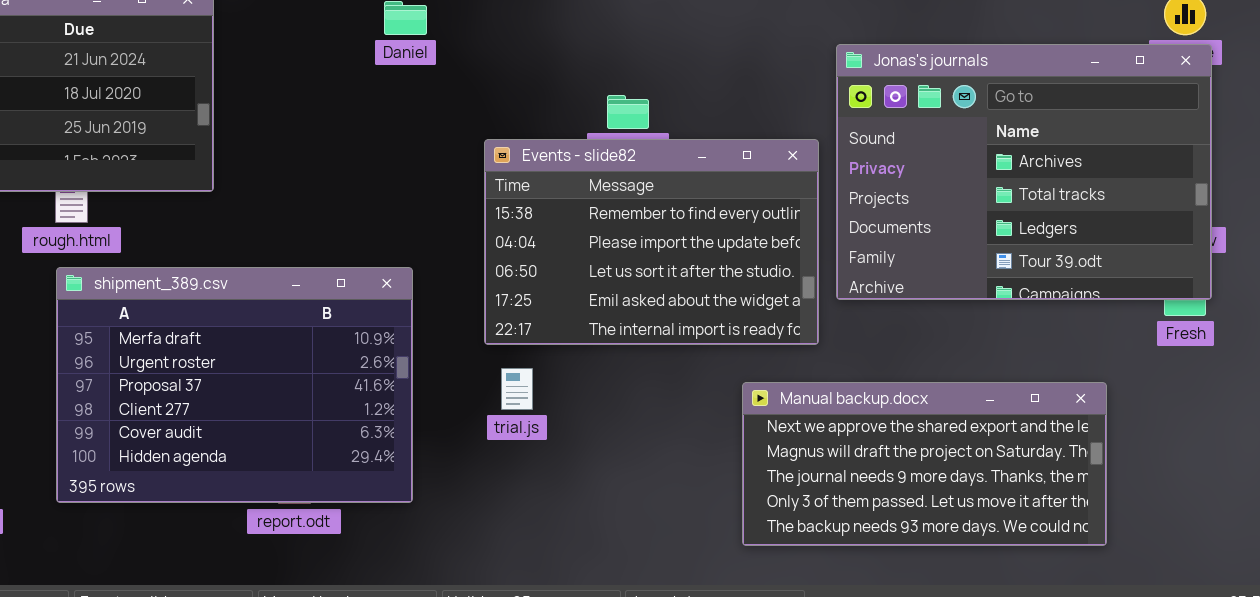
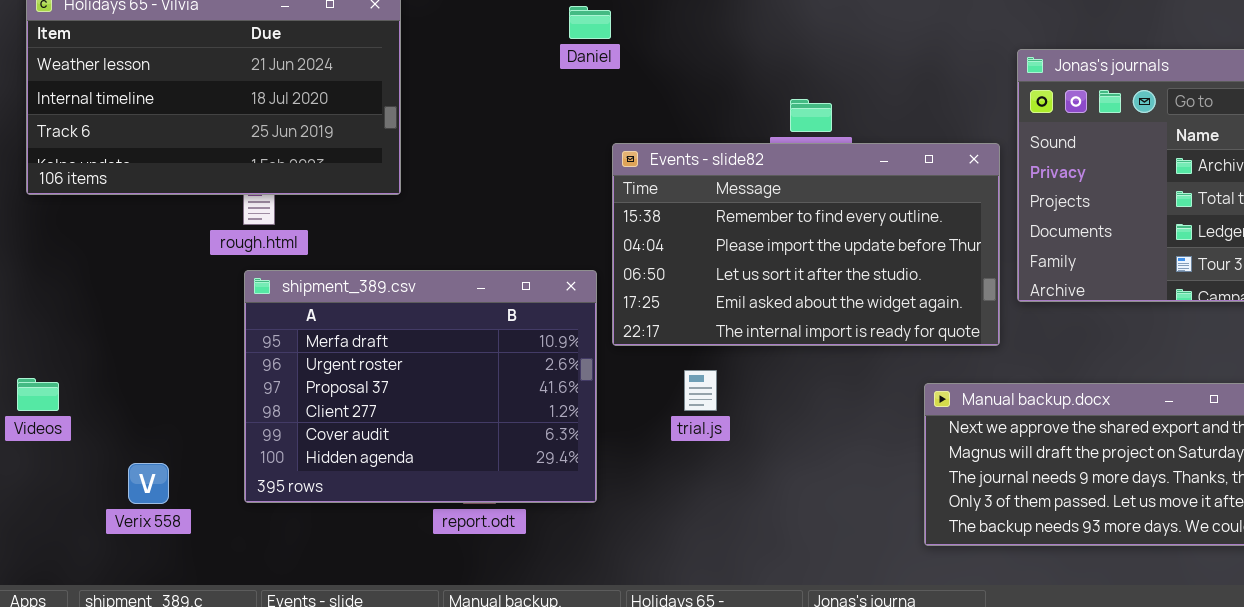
Events - slide82: [484,139,819,345] -> [612,143,1000,346], resized

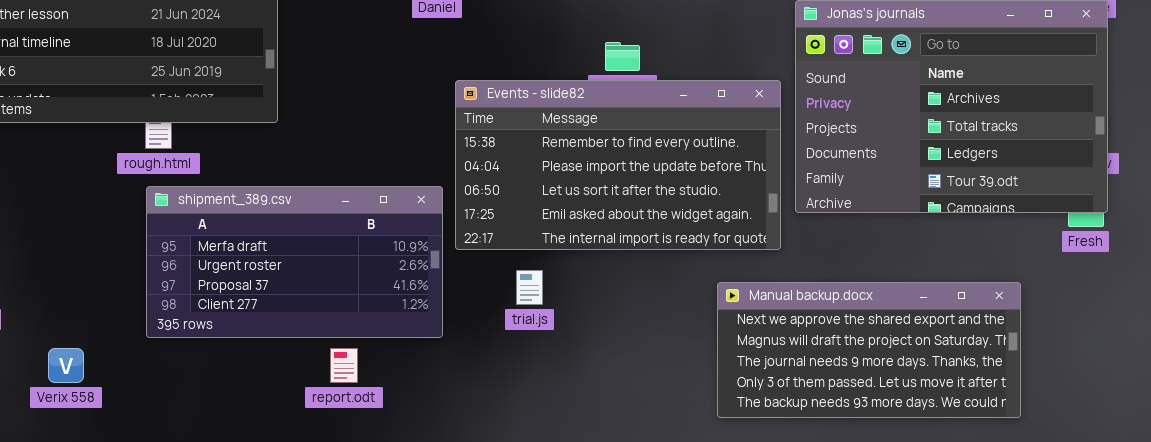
shipment_389.csv: [244,270,597,503] -> [146,186,443,338], resized

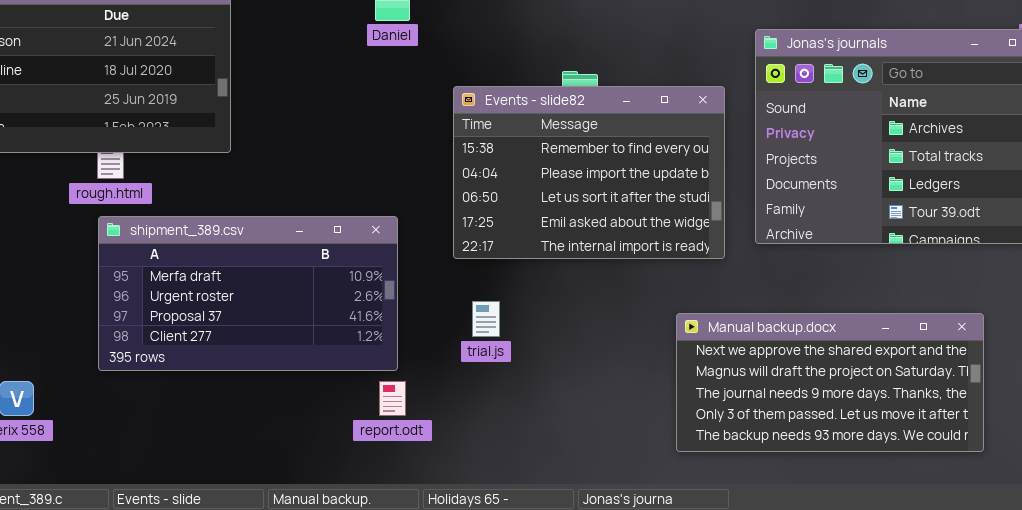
Events - slide82: [455,80,781,250] -> [453,86,725,259], moved, resized
report.odt: [330,348,358,383] -> [379,381,406,416], moved

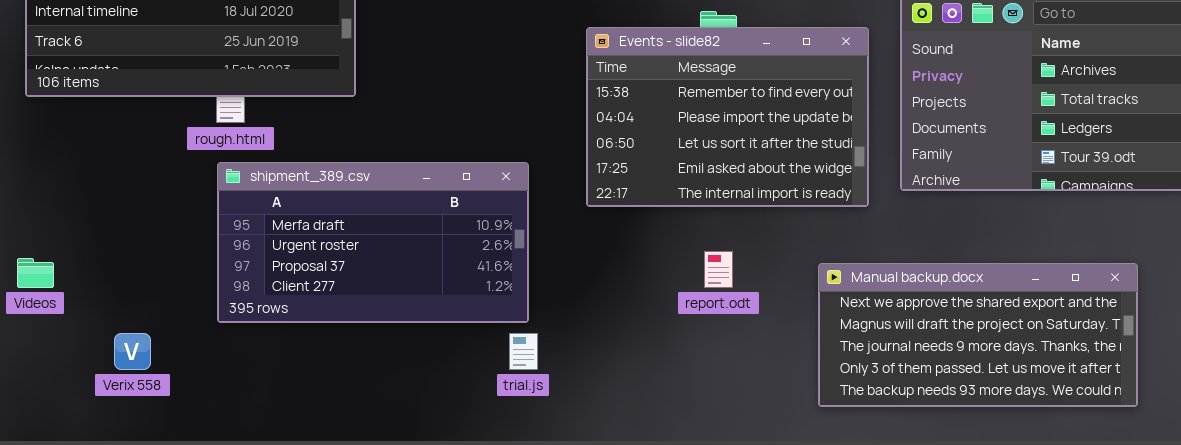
trial.js: [472,301,500,337] -> [509,333,538,370], moved
report.odt: [379,381,406,416] -> [704,251,733,288], moved

